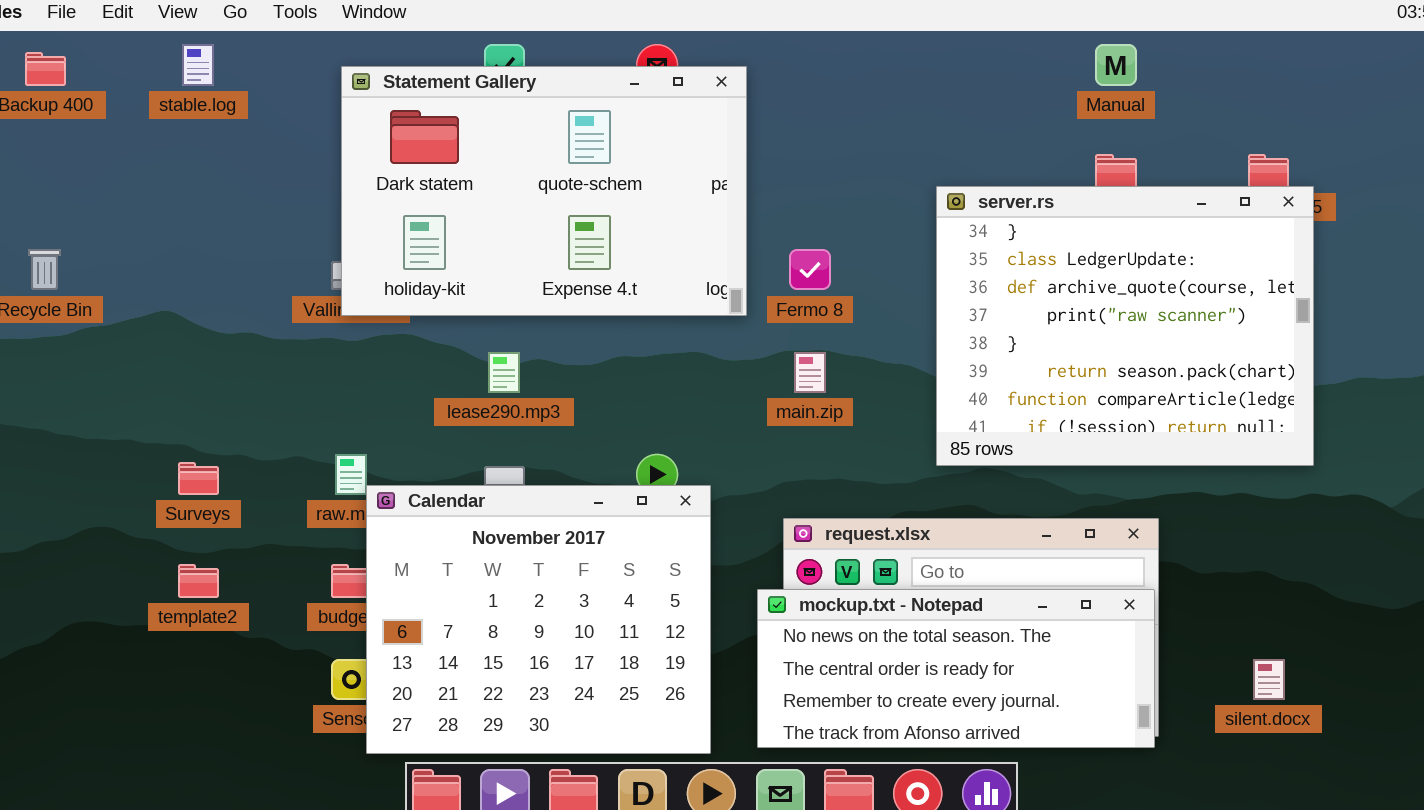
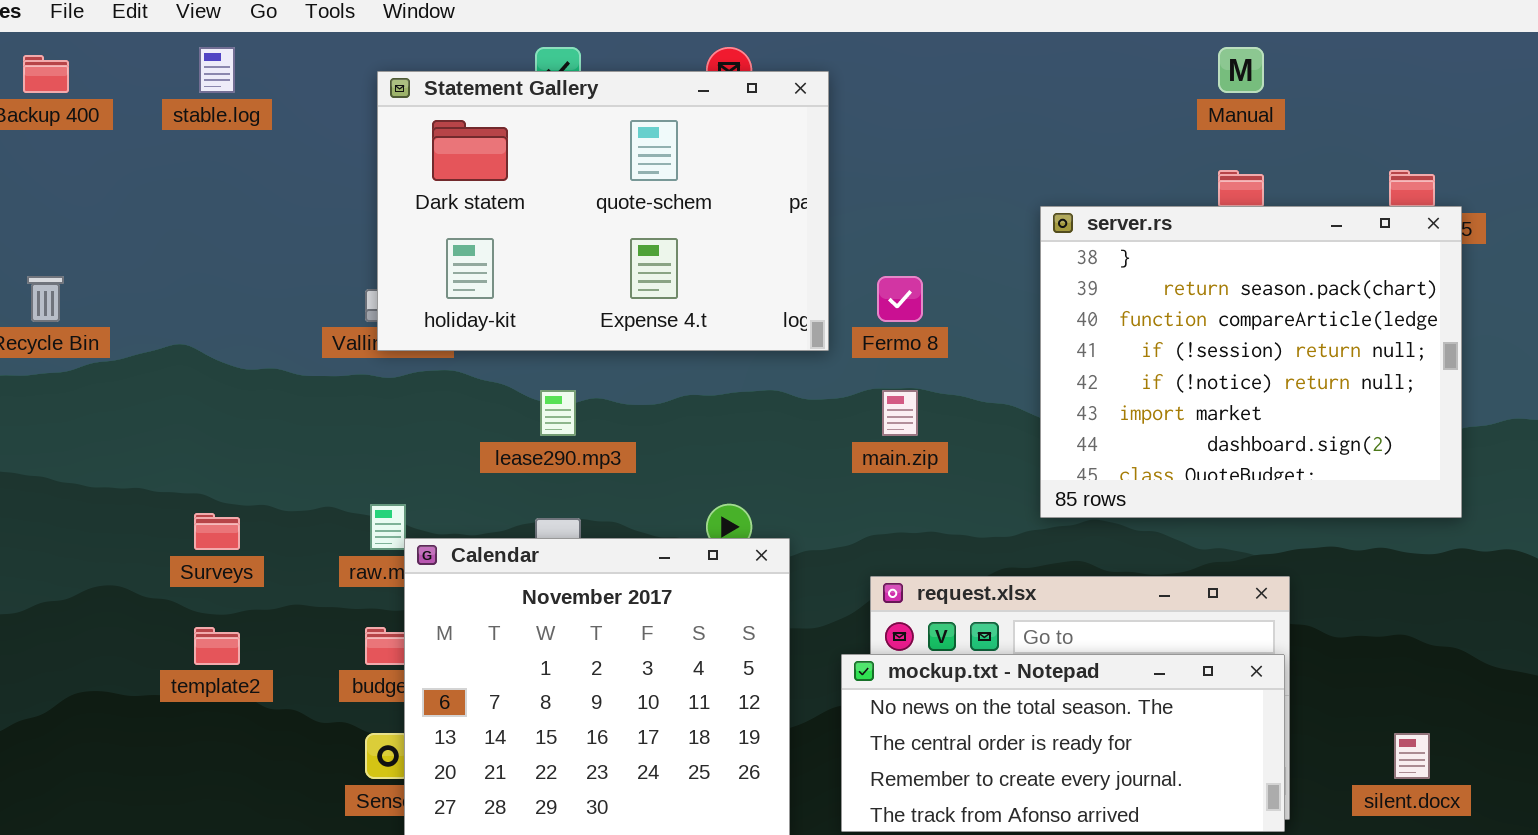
server.rs: [936,186,1314,466] -> [1040,206,1462,518], scrolled down 4 rows

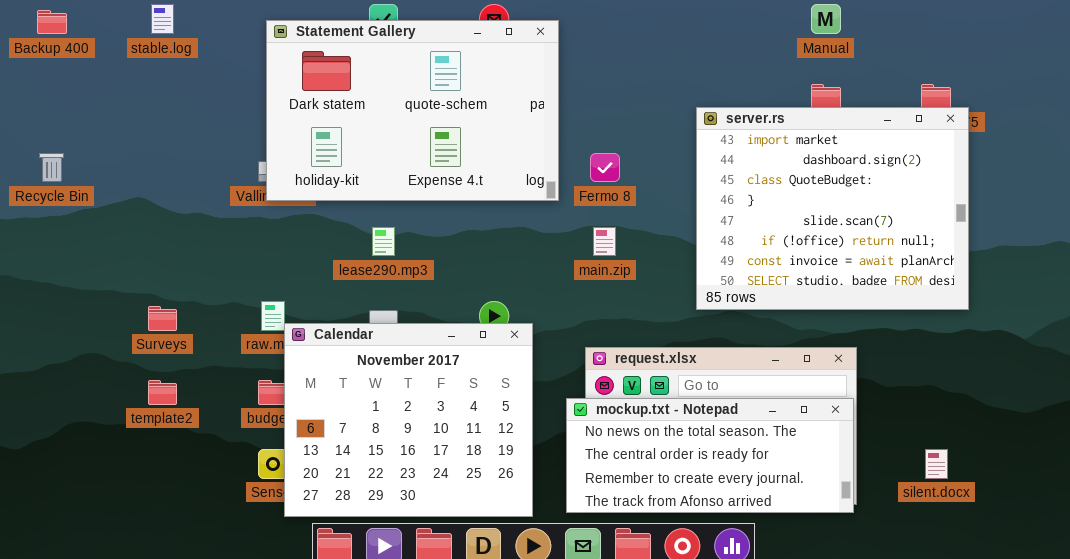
server.rs: [1040,206,1462,518] -> [696,107,969,310], scrolled down 5 rows

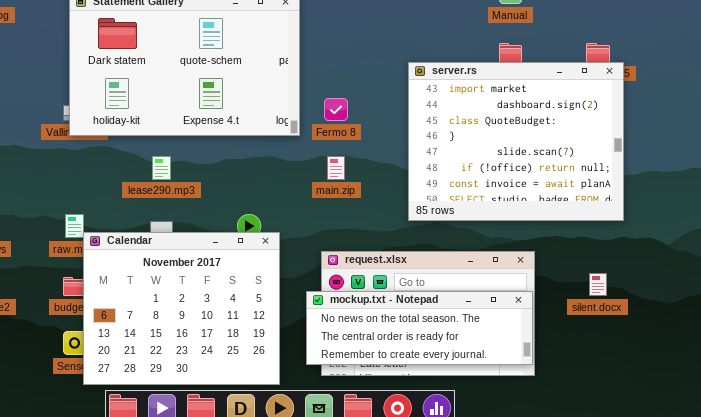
mockup.txt - Notepad: [566,398,854,513] -> [306,291,533,365], resized
silent.docx: [925,449,948,479] -> [589,273,607,296], moved

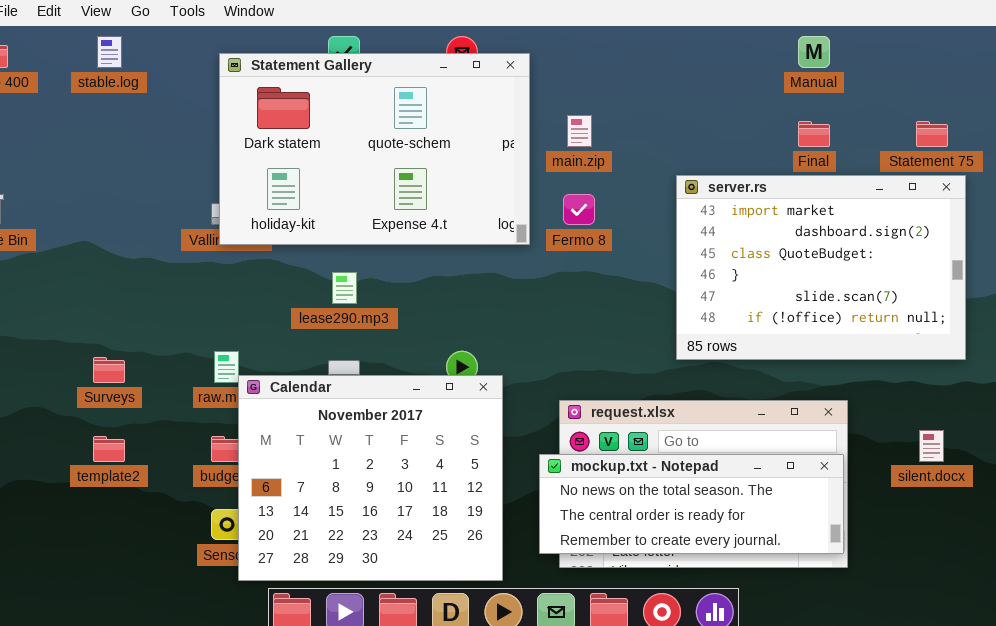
server.rs: [408,62,624,221] -> [676,175,966,360], resized
main.zip: [327,156,345,180] -> [567,115,592,147], moved

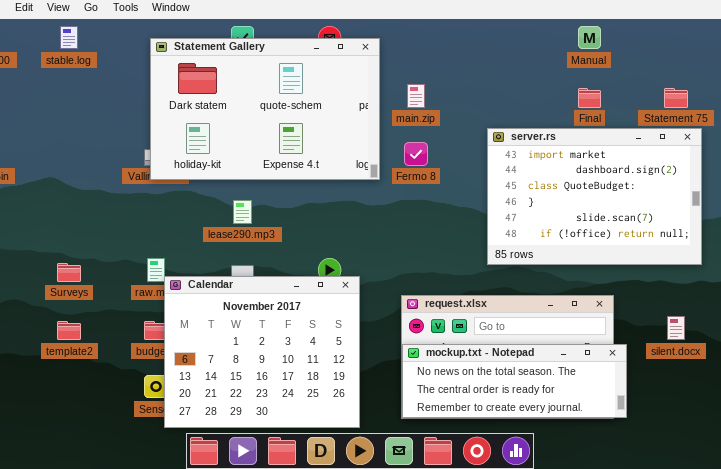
mockup.txt - Notepad: [539,454,844,554] -> [402,344,627,418], moved

